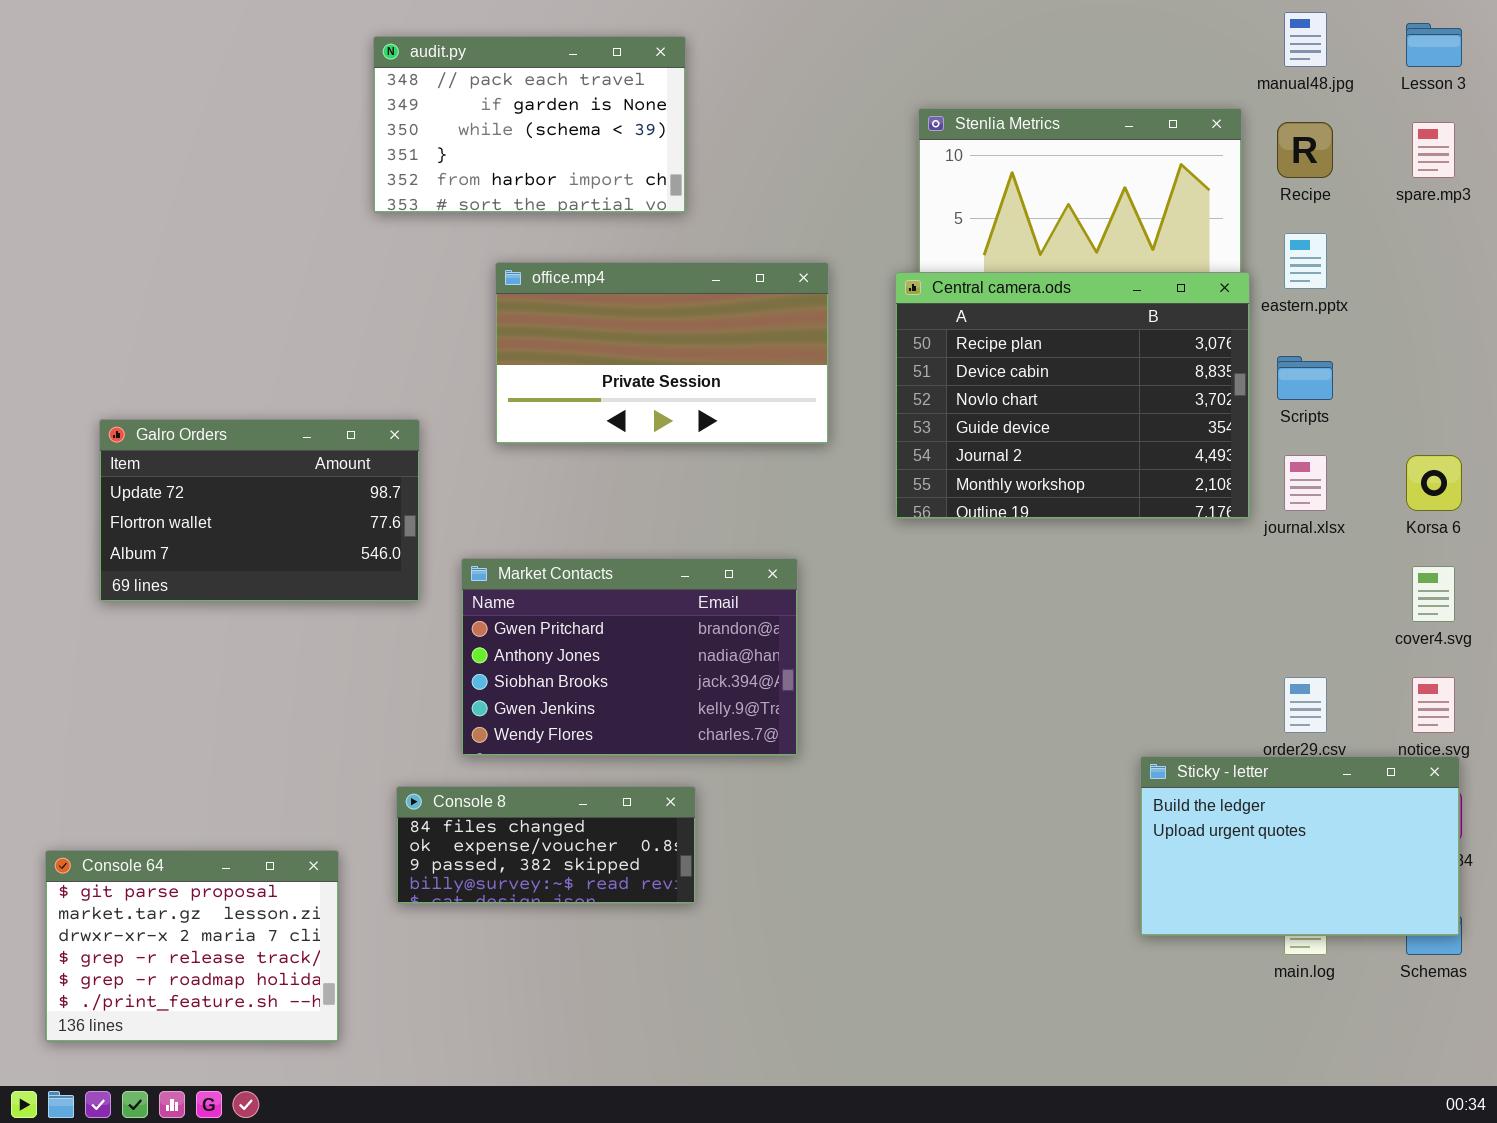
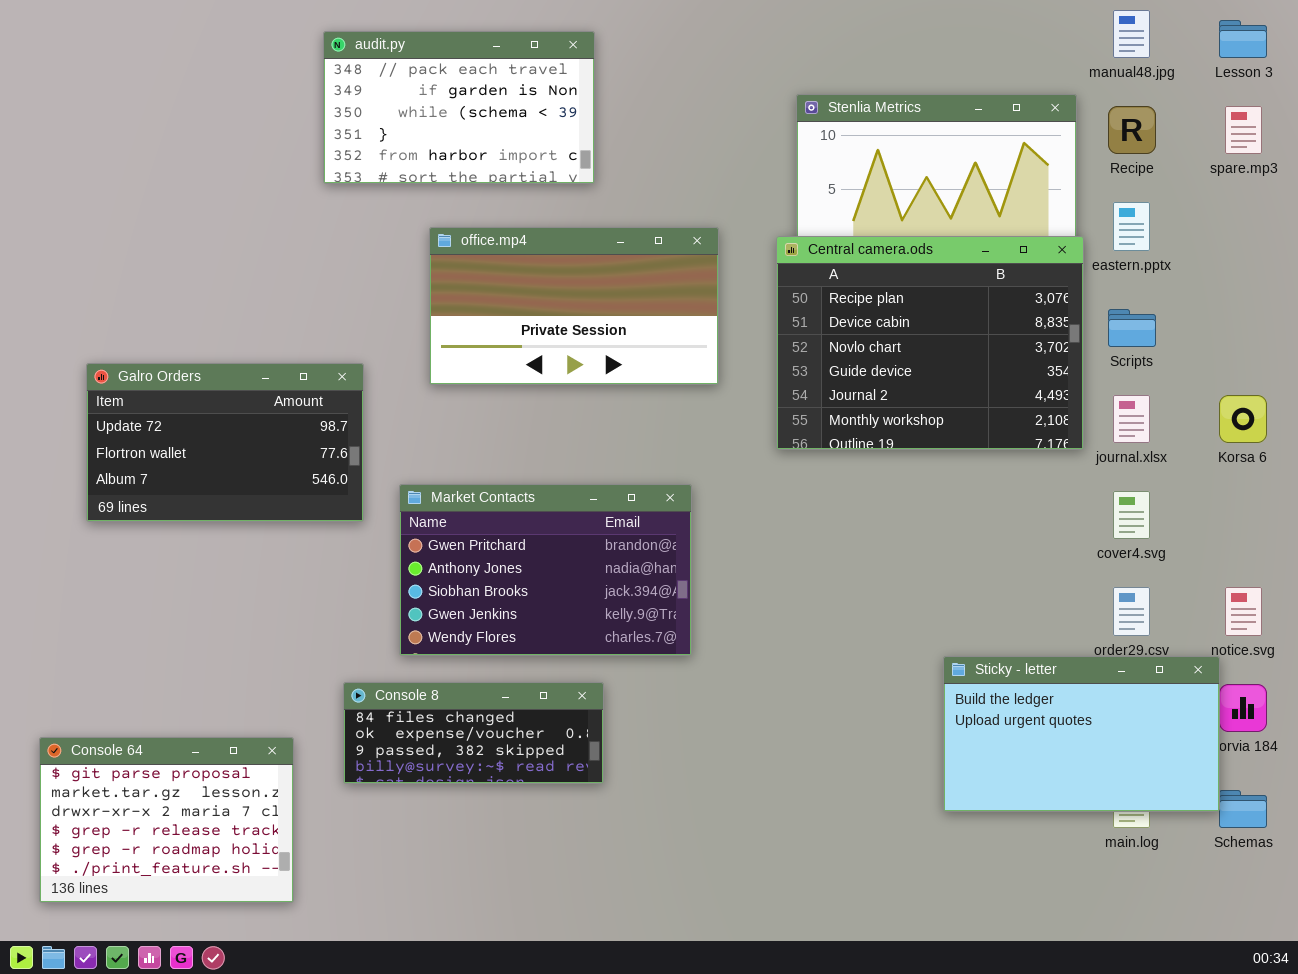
cover4.svg: [1412,566,1455,622] -> [1113,491,1150,539], moved
Sticky - letter: [1140,756,1460,936] -> [943,656,1220,812], moved

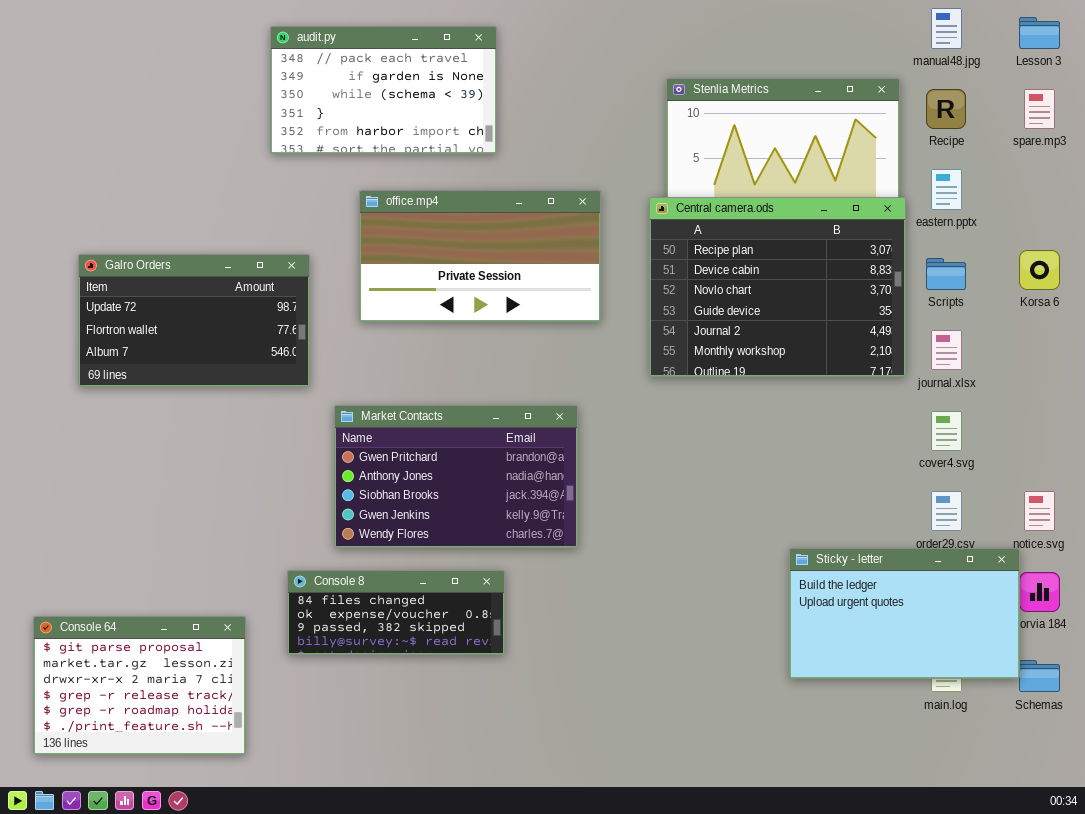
Galro Orders: [86,363,364,522] -> [78,254,310,387], moved
Korsa 6: [1219,395,1267,443] -> [1019,250,1060,290], moved

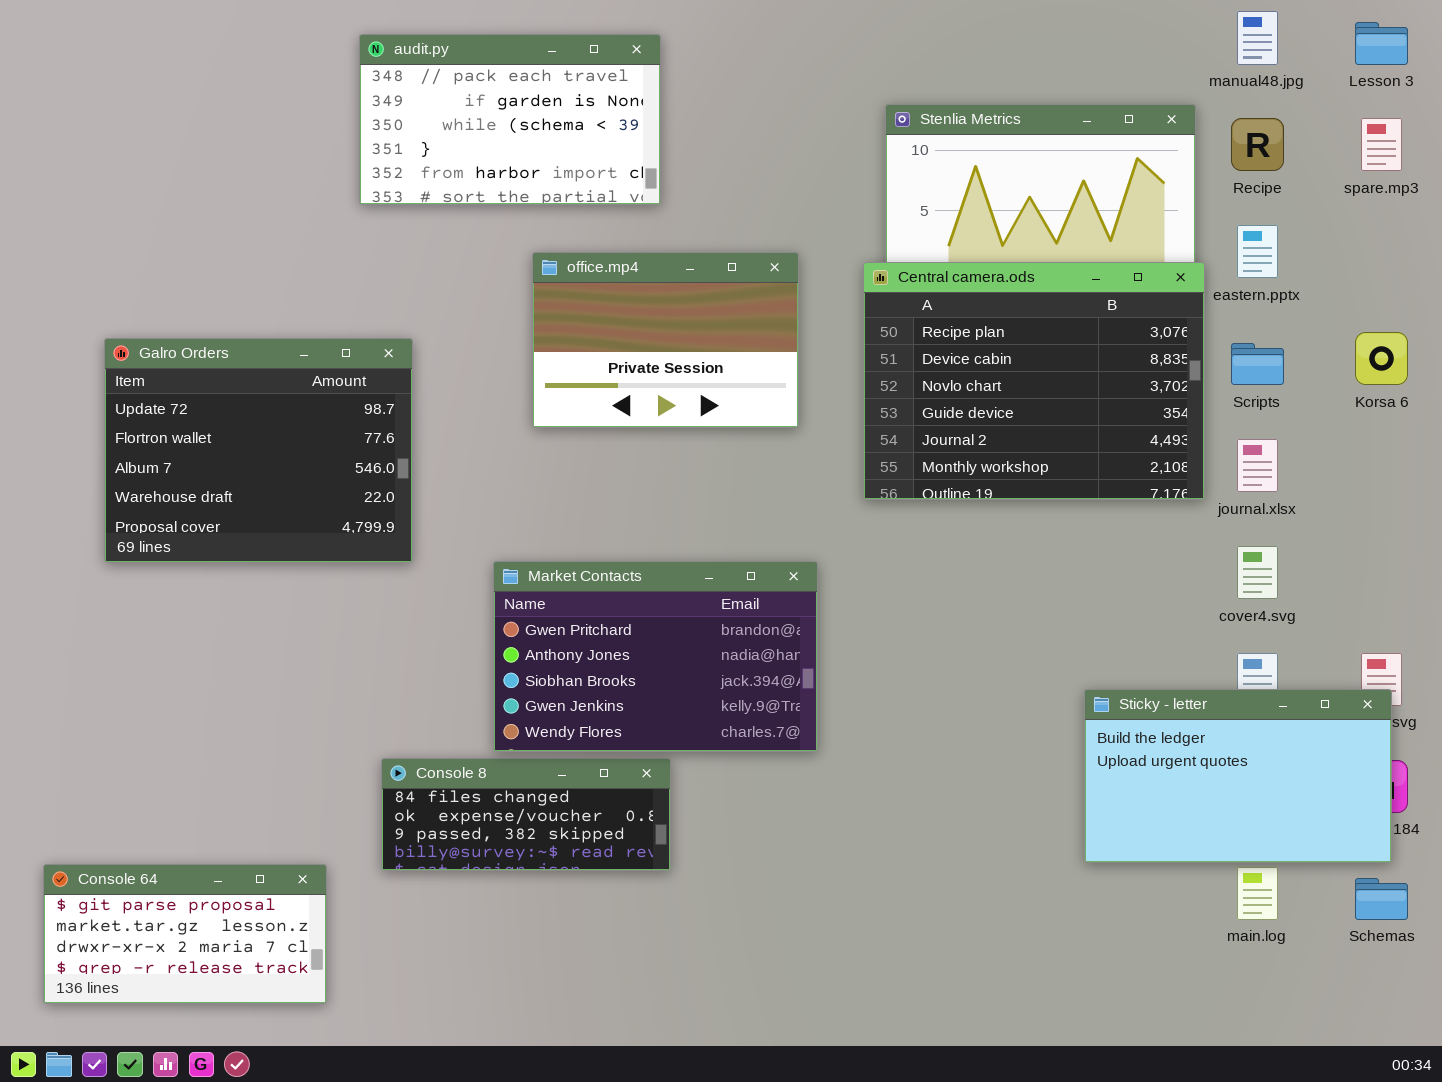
office.mp4: [359,190,601,322] -> [532,252,799,428], resized
Galro Orders: [78,254,310,387] -> [104,338,413,563], resized
Market Contacts: [334,405,578,548] -> [493,561,818,752], moved
Sticky - letter: [789,548,1020,679] -> [1084,689,1392,863], moved
Console 64: [33,616,246,755] -> [43,864,327,1004], resized

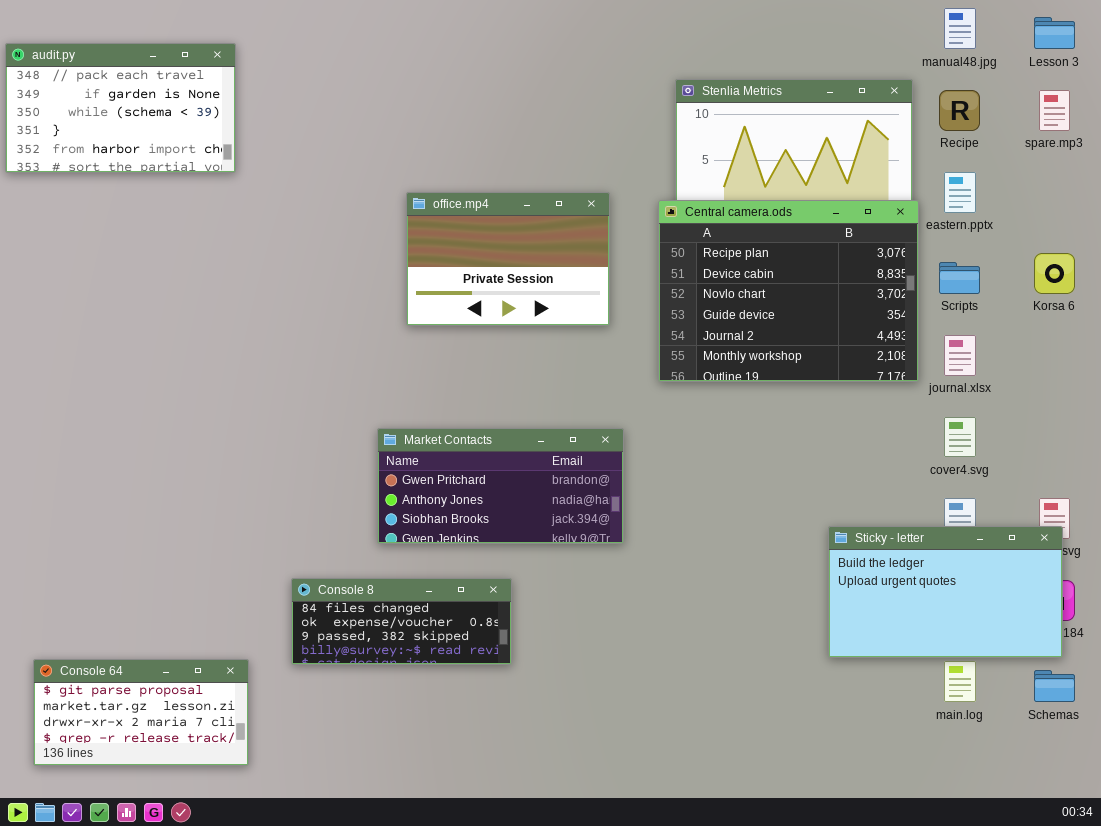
audit.py: [359,34,661,205] -> [5,43,236,173], moved
Galro Orders: [104,338,413,563] -> none, closed
Market Contacts: [493,561,818,752] -> [377,428,624,544], resized

